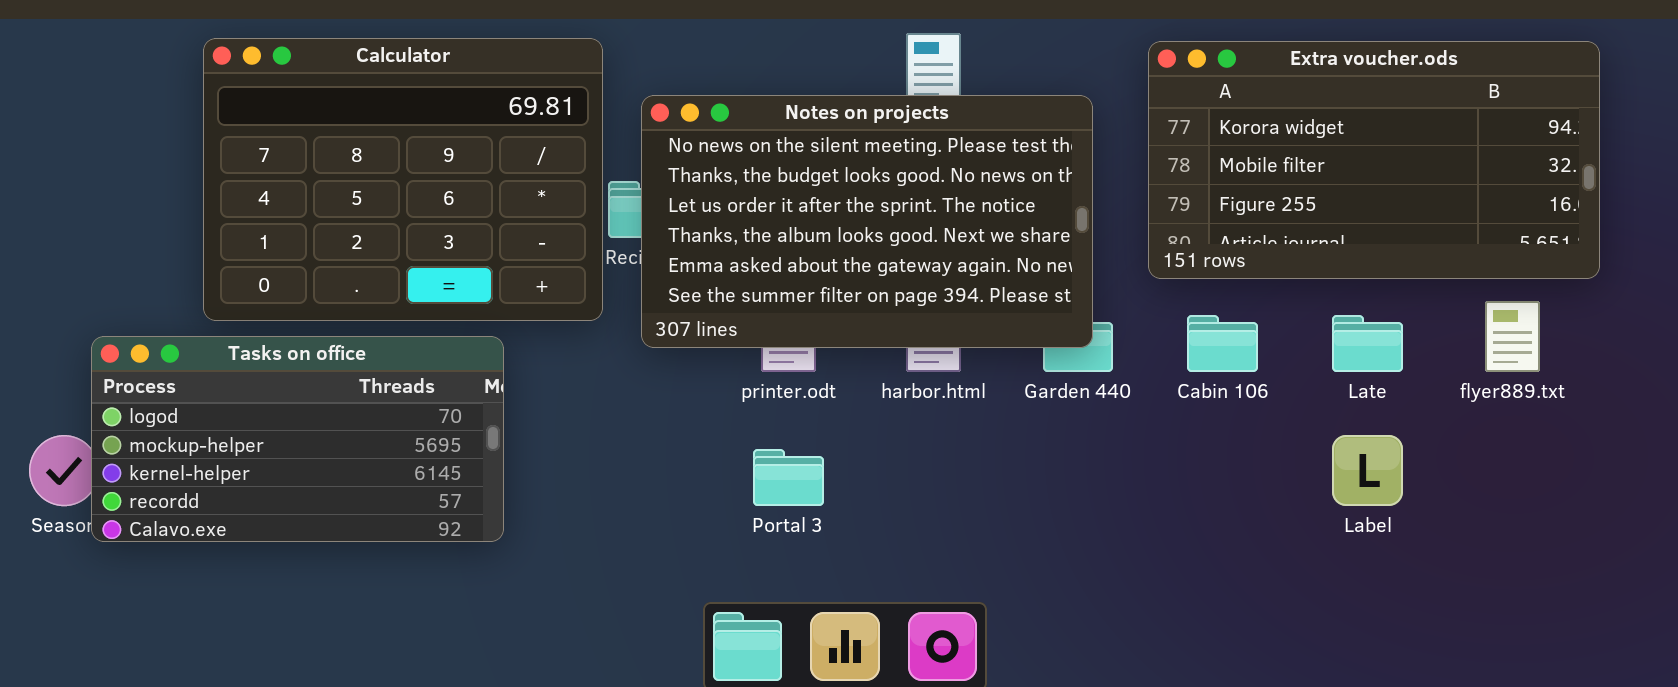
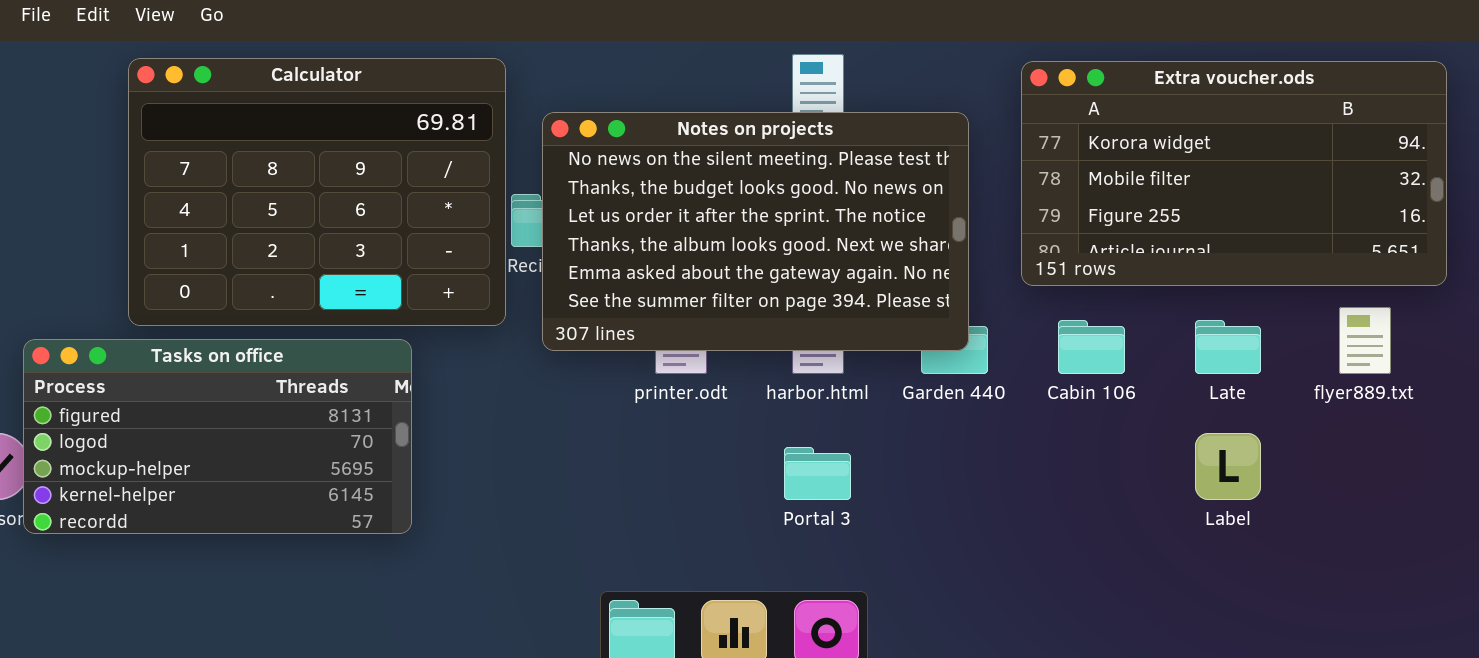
Tasks on office: [91,336,504,542] -> [23,339,412,534], scrolled up 1 row
Portal 3: [753,449,824,506] -> [784,447,851,500], moved

